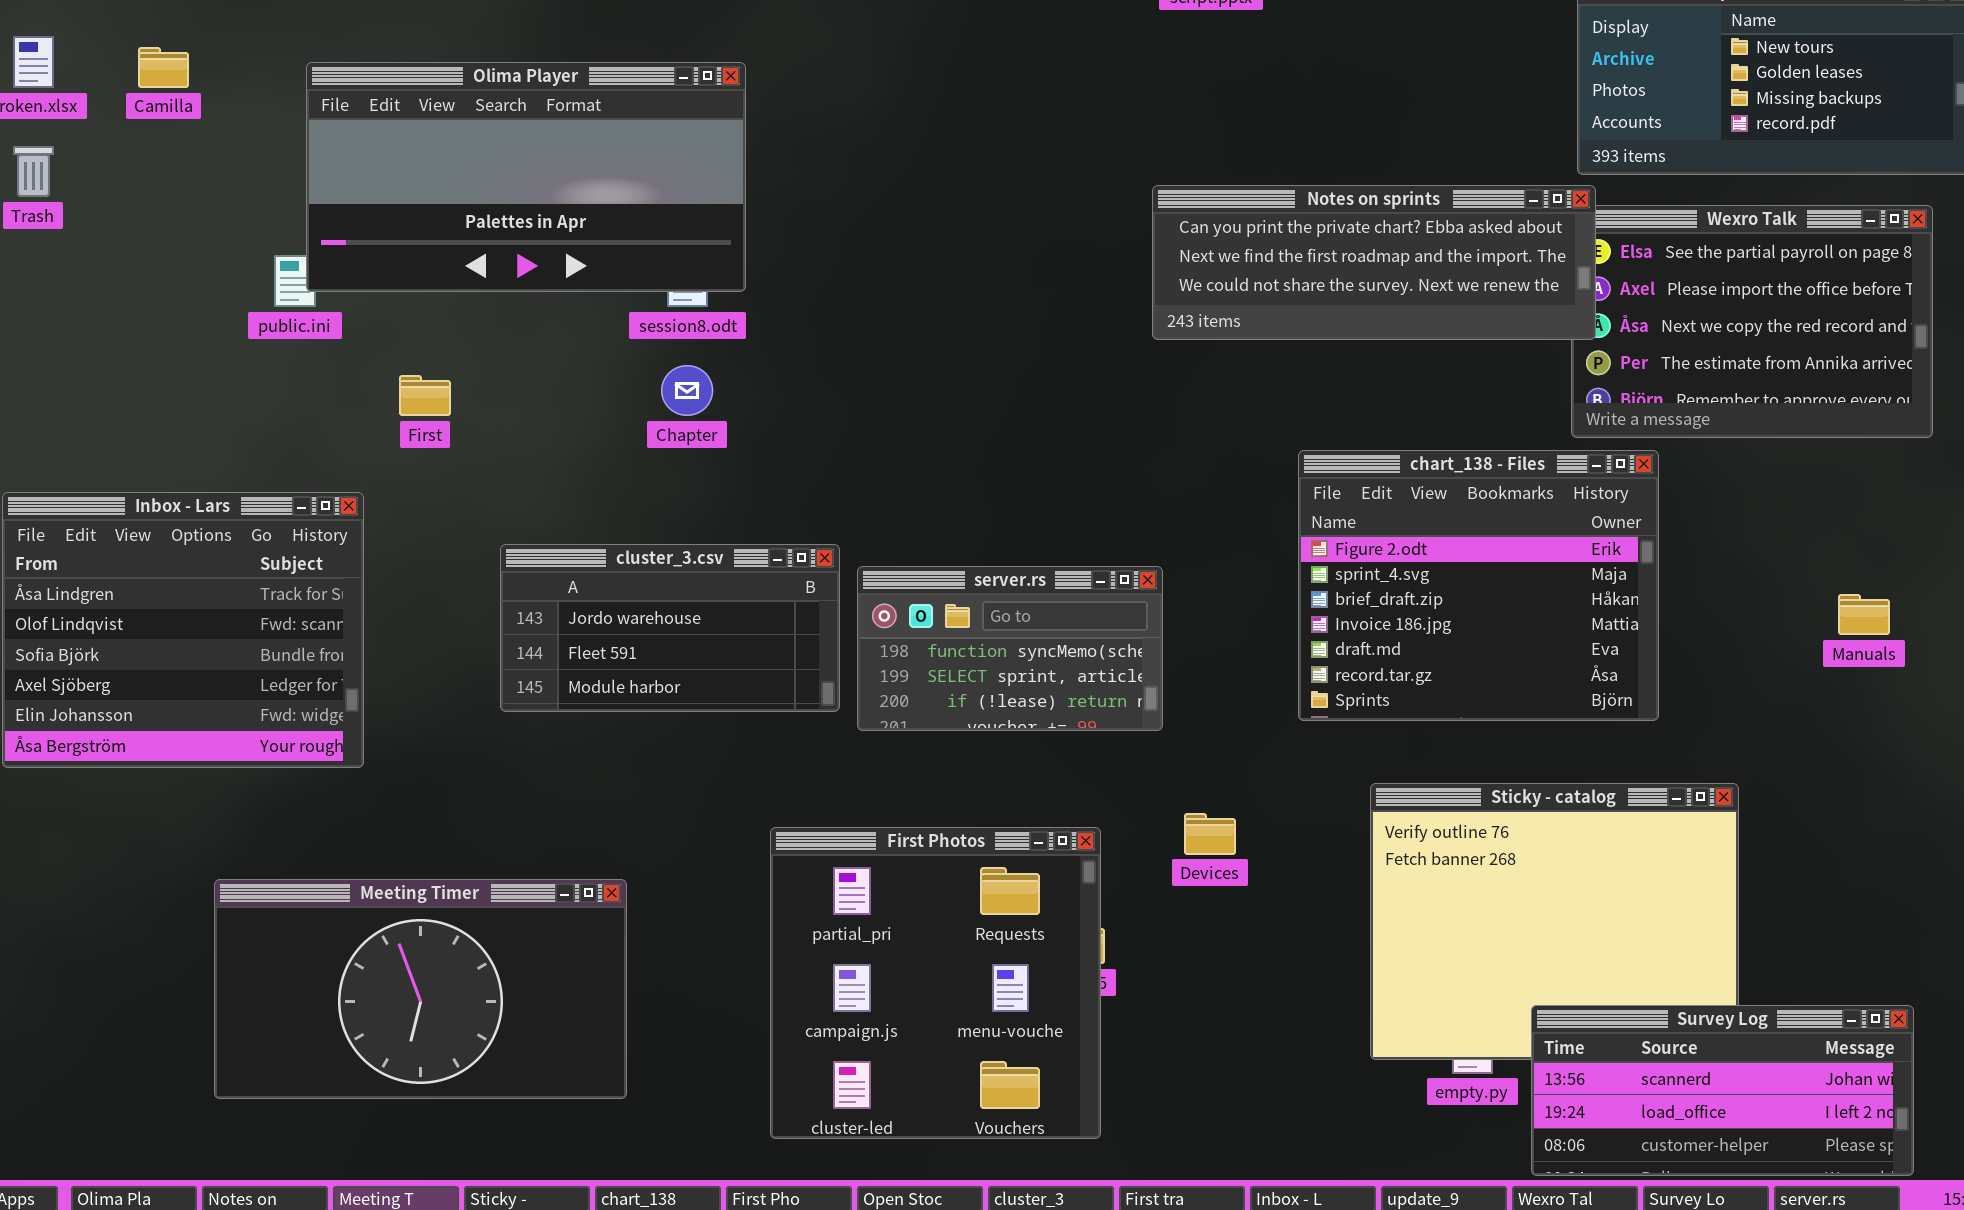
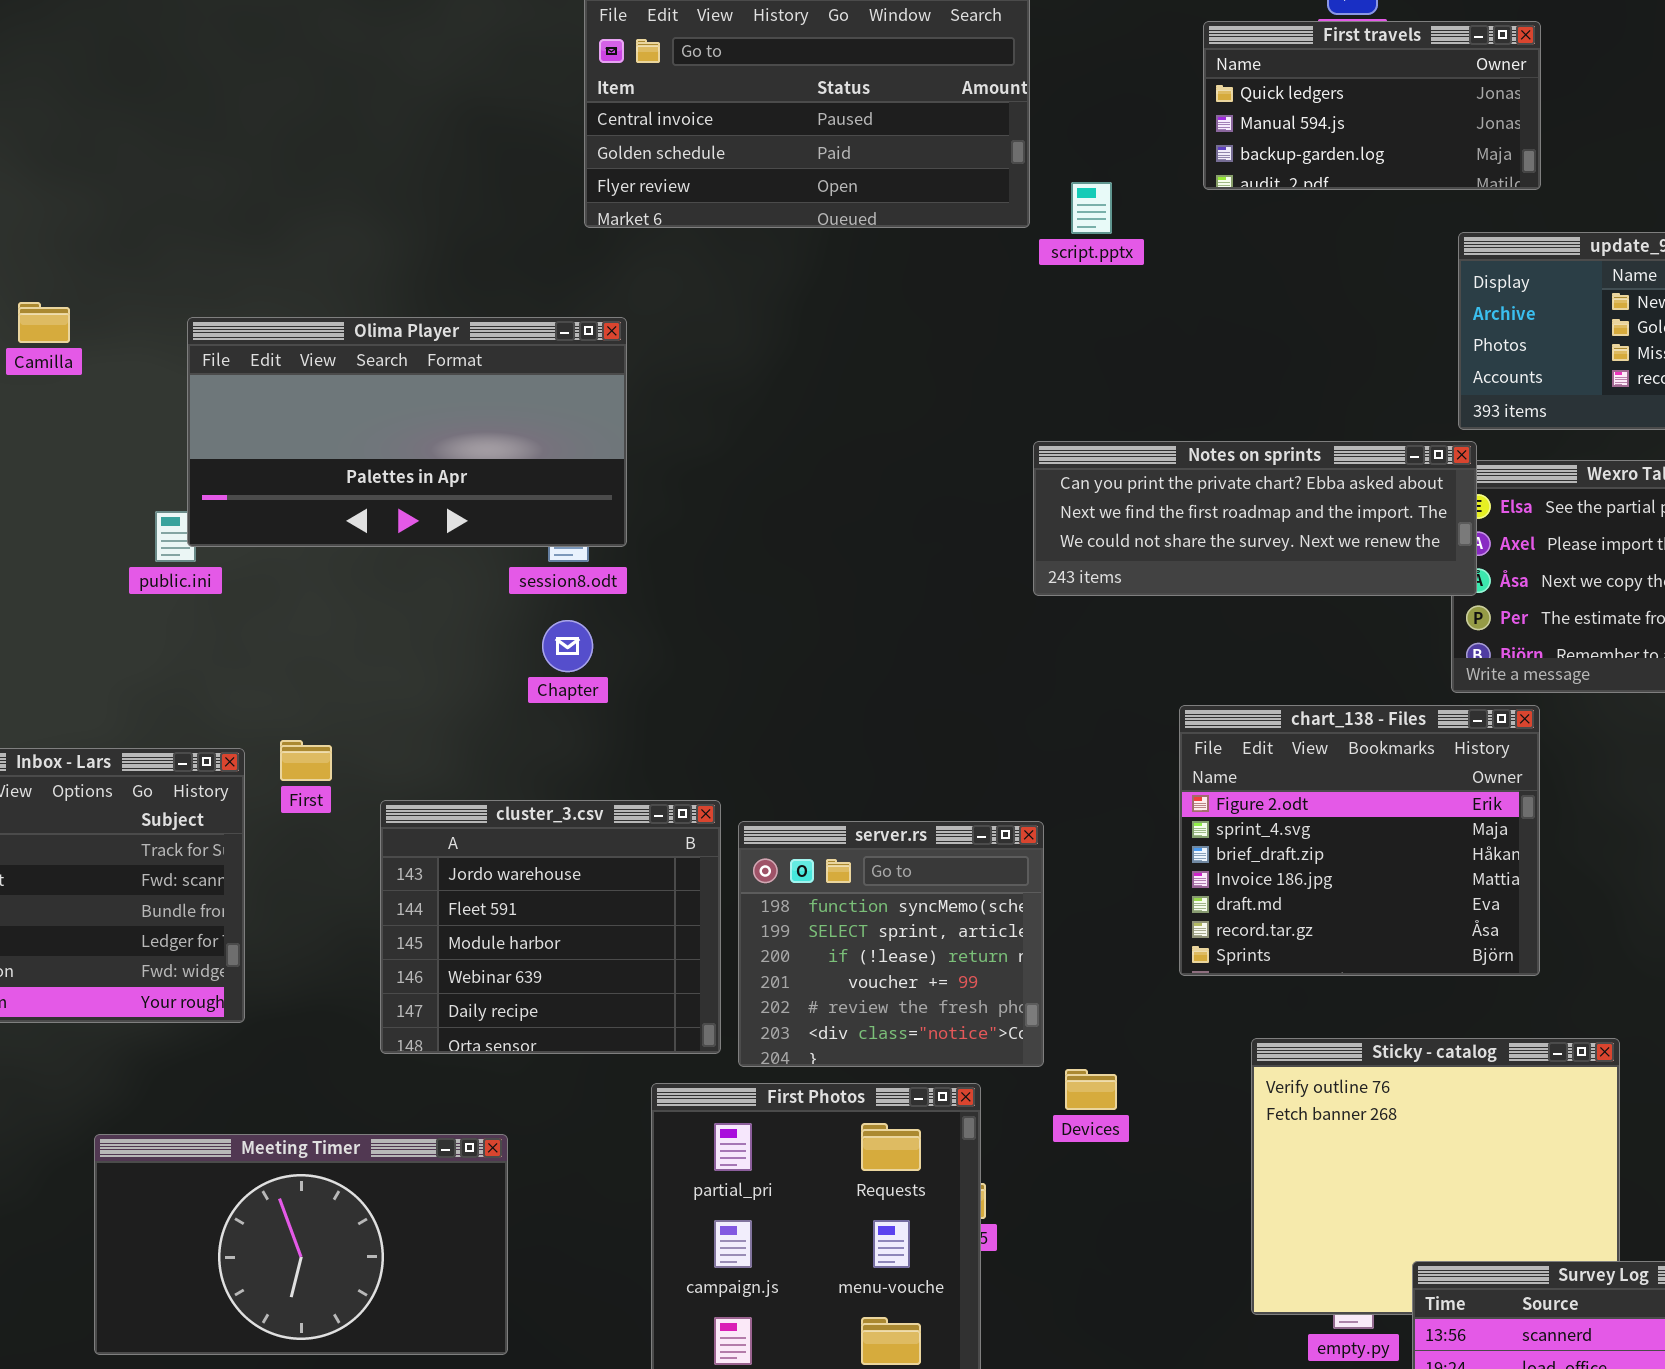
First: [399,375,451,416] -> [280,740,332,781], moved
cluster_3.csv: [500,544,840,712] -> [380,800,721,1054], resized
server.rs: [857,566,1163,731] -> [738,821,1044,1067], resized

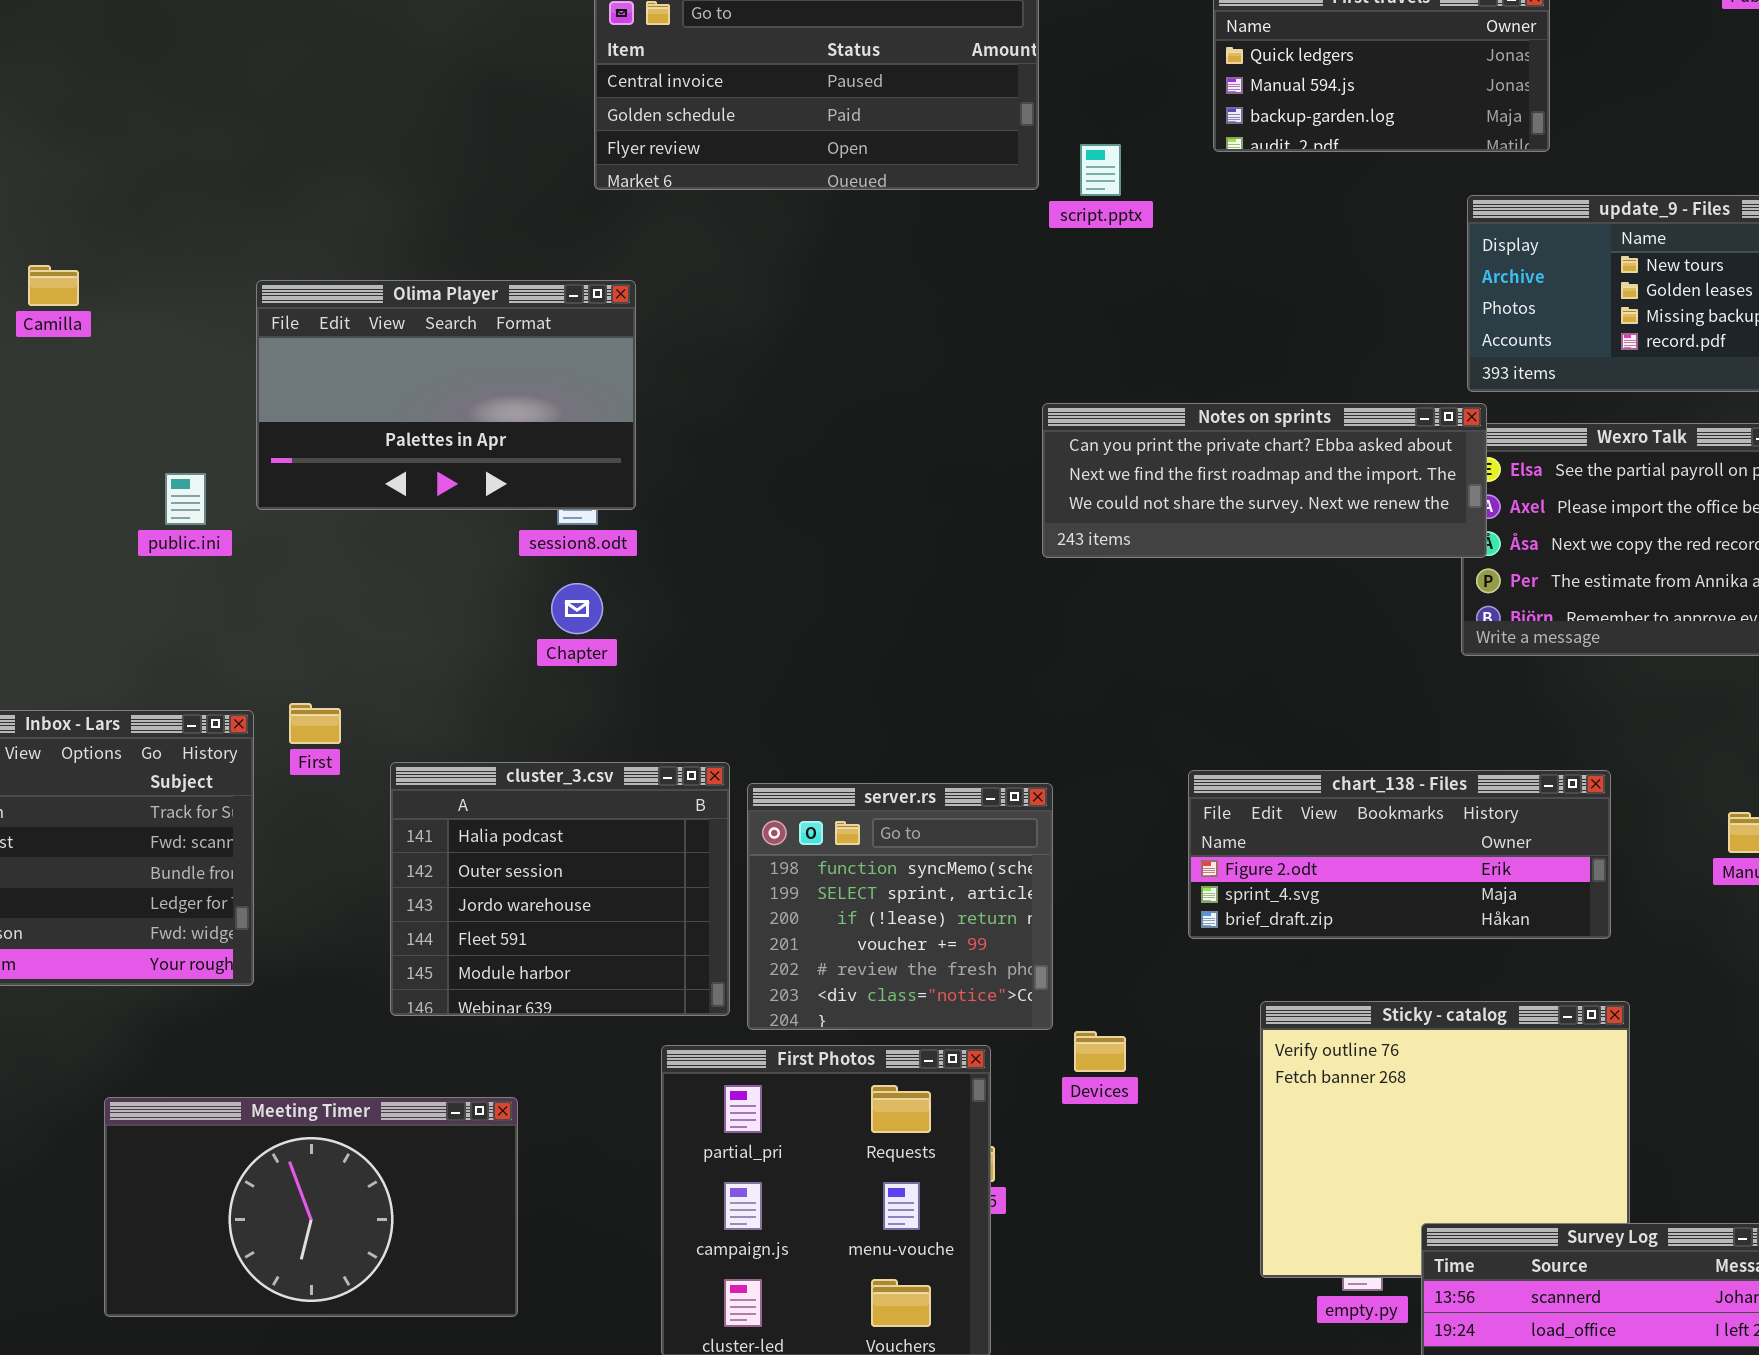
Olima Player: [187,317,627,547] -> [256,280,636,510], resized
chart_138 - Files: [1179,705,1540,976] -> [1188,770,1611,939], resized
cluster_3.csv: [380,800,721,1054] -> [390,762,730,1016], scrolled up 2 rows

